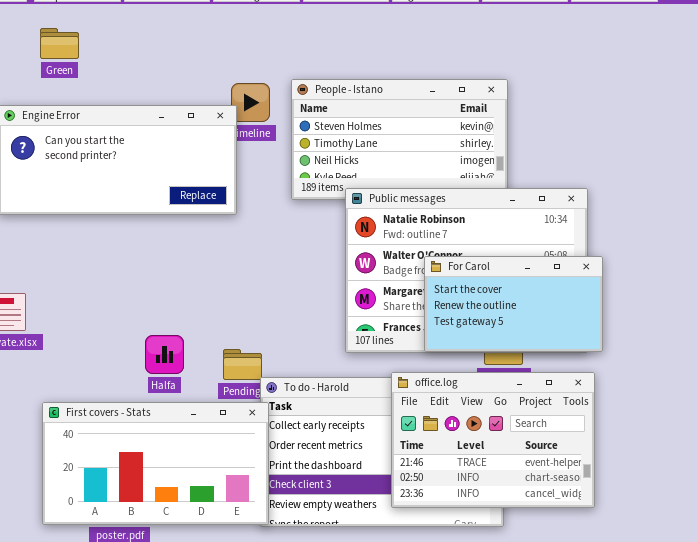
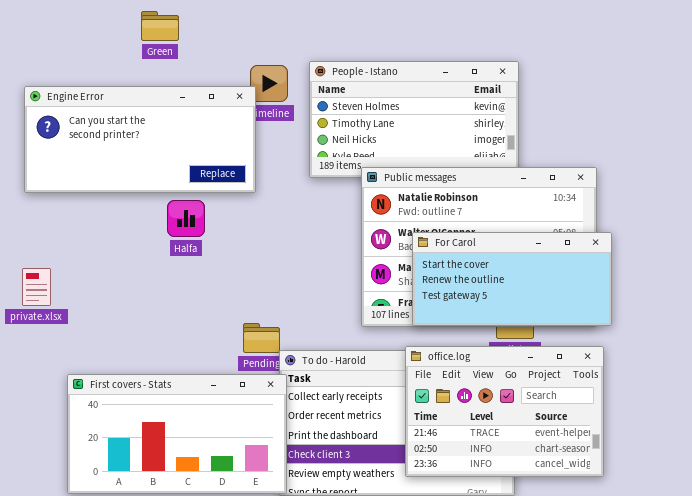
Green: [40,28,79,59] -> [141,11,179,41], moved
For Carol: [424,256,603,352] -> [412,232,612,326], resized
Halfa: [145,335,184,374] -> [167,200,205,237], moved

